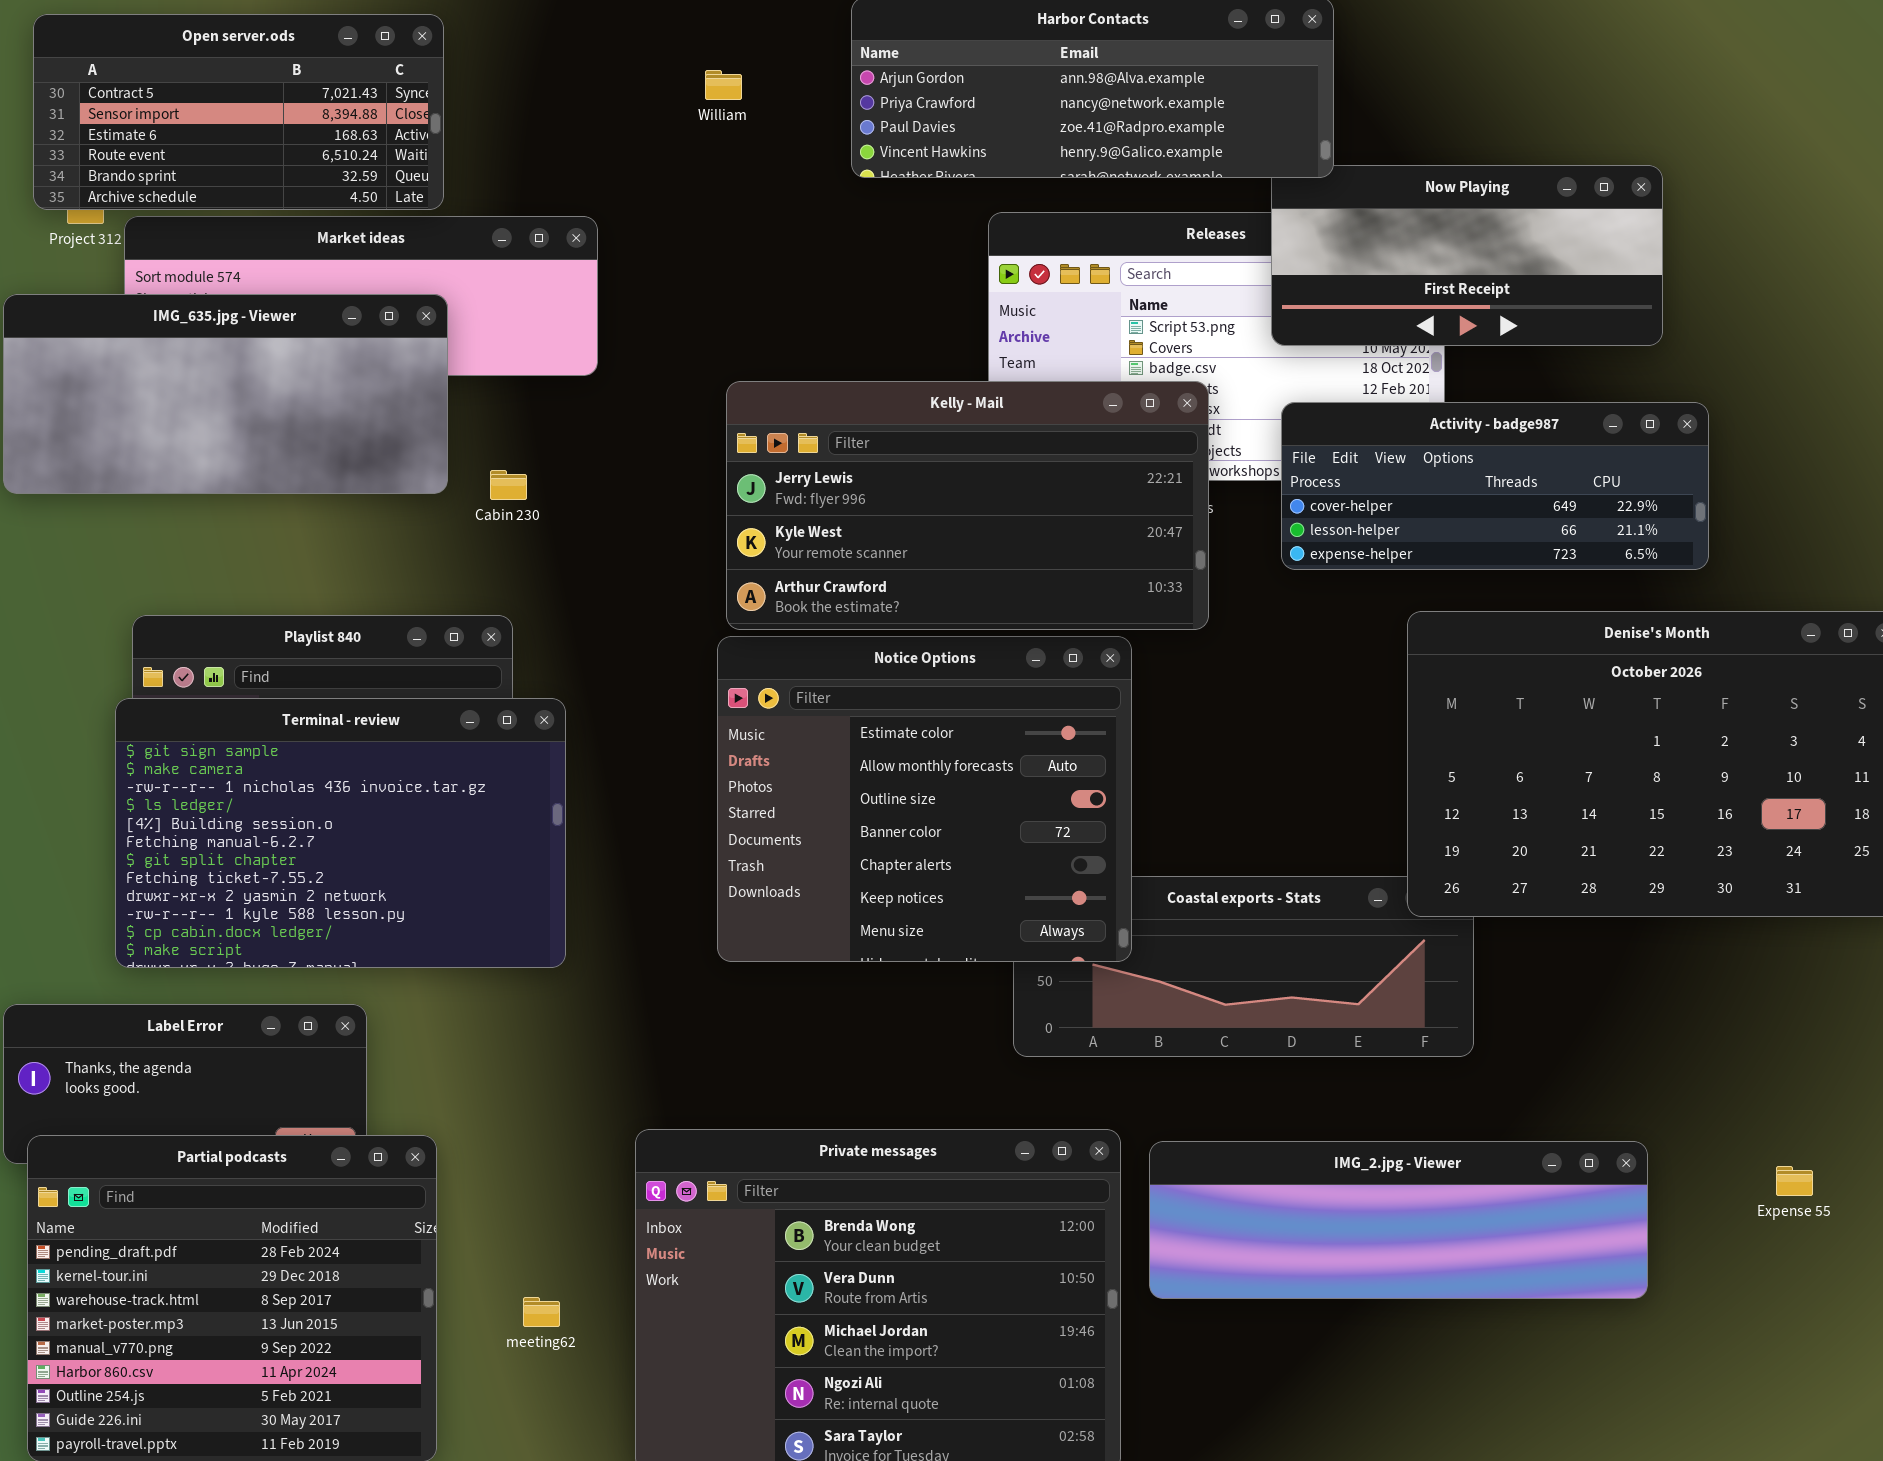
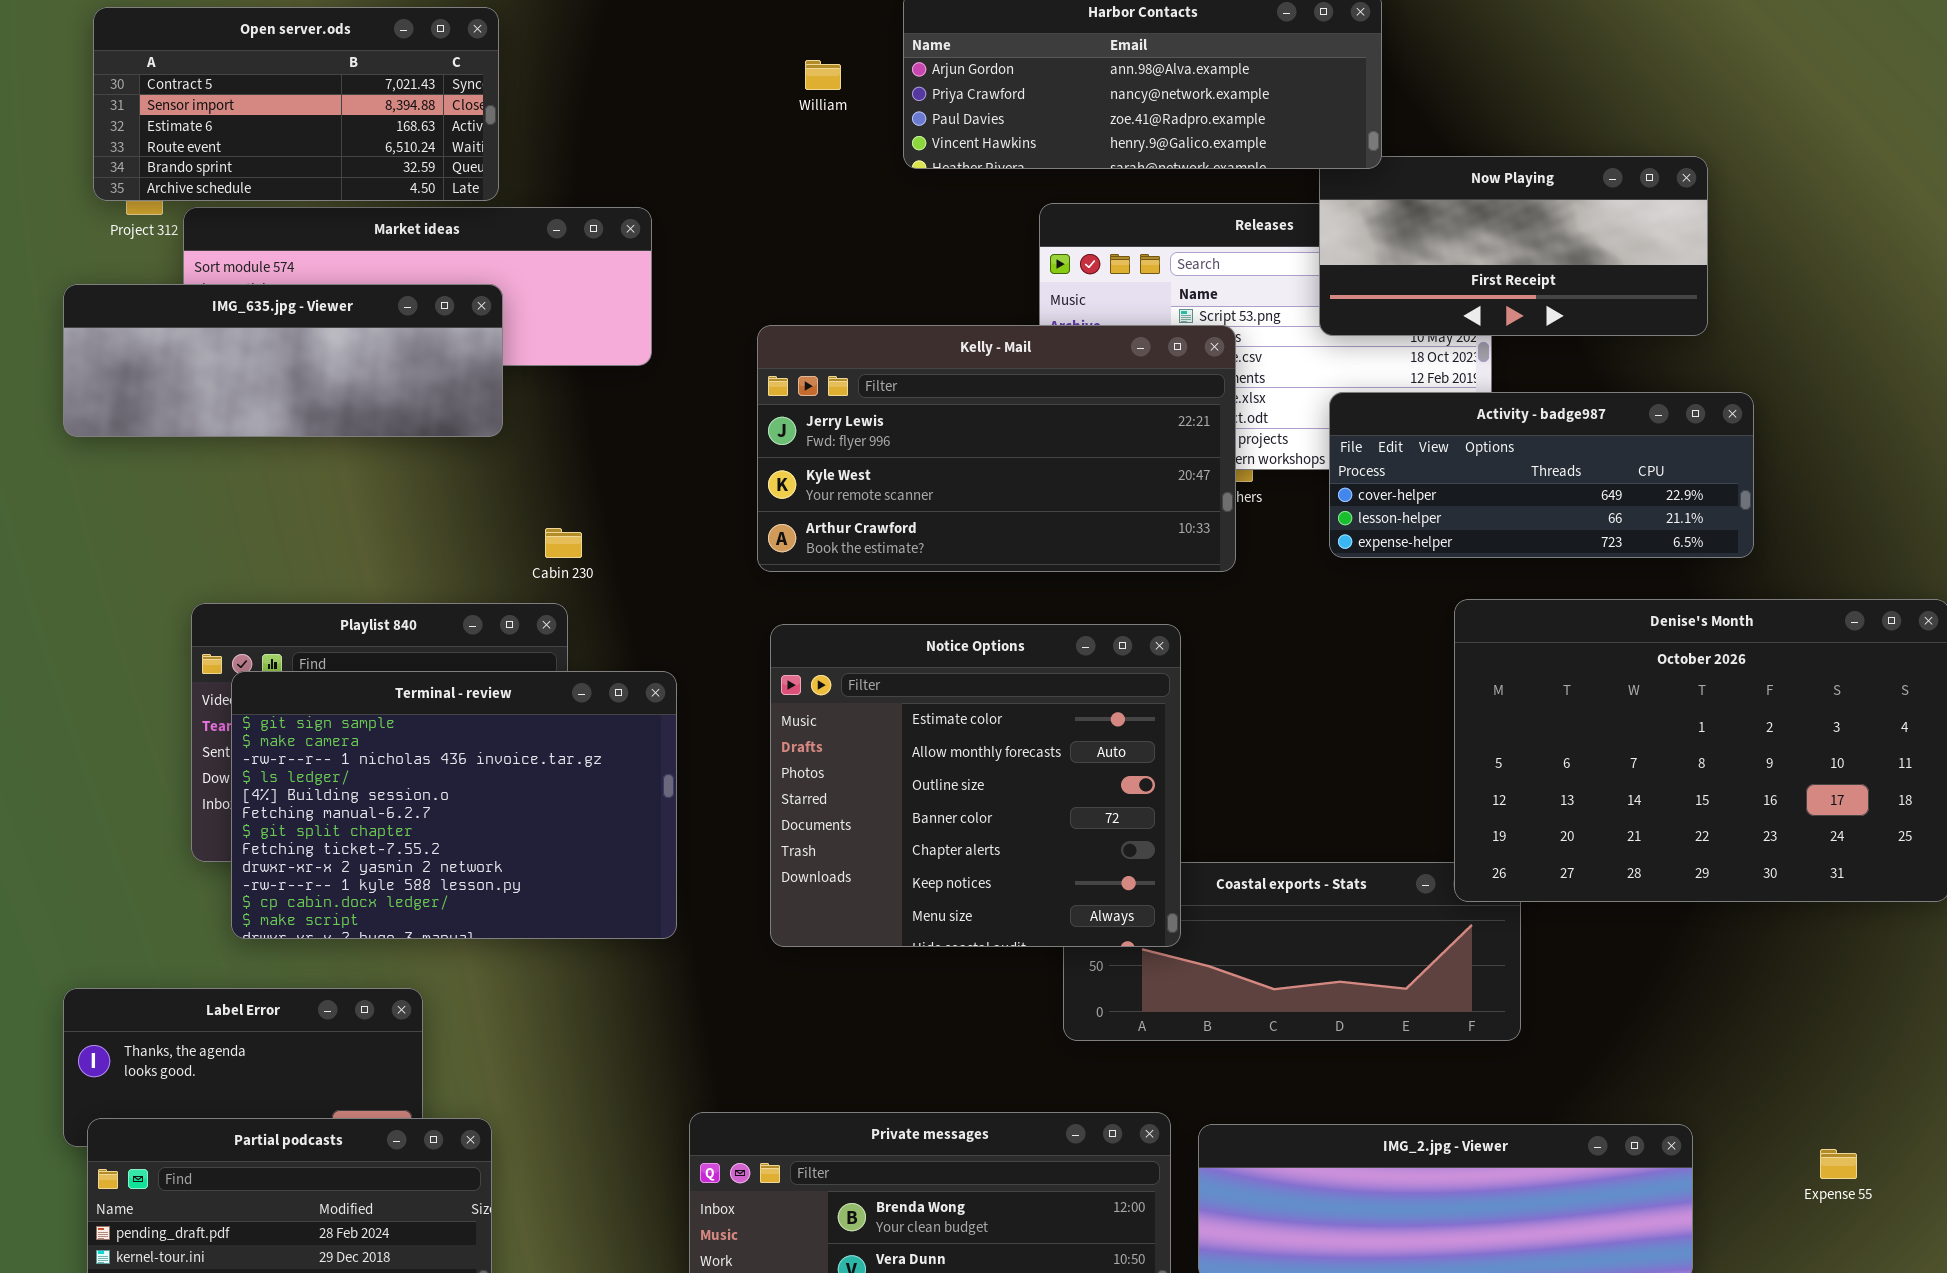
William: [705,70,742,100] -> [805,60,841,90], moved
IMG_635.jpg - Viewer: [3,294,448,494] -> [63,284,503,437], resized
Kelly - Mail: [726,381,1209,630] -> [757,325,1236,572], moved
Cabin 230: [490,470,527,500] -> [545,528,582,558], moved
Terminal - review: [115,698,566,968] -> [231,671,677,939], moved

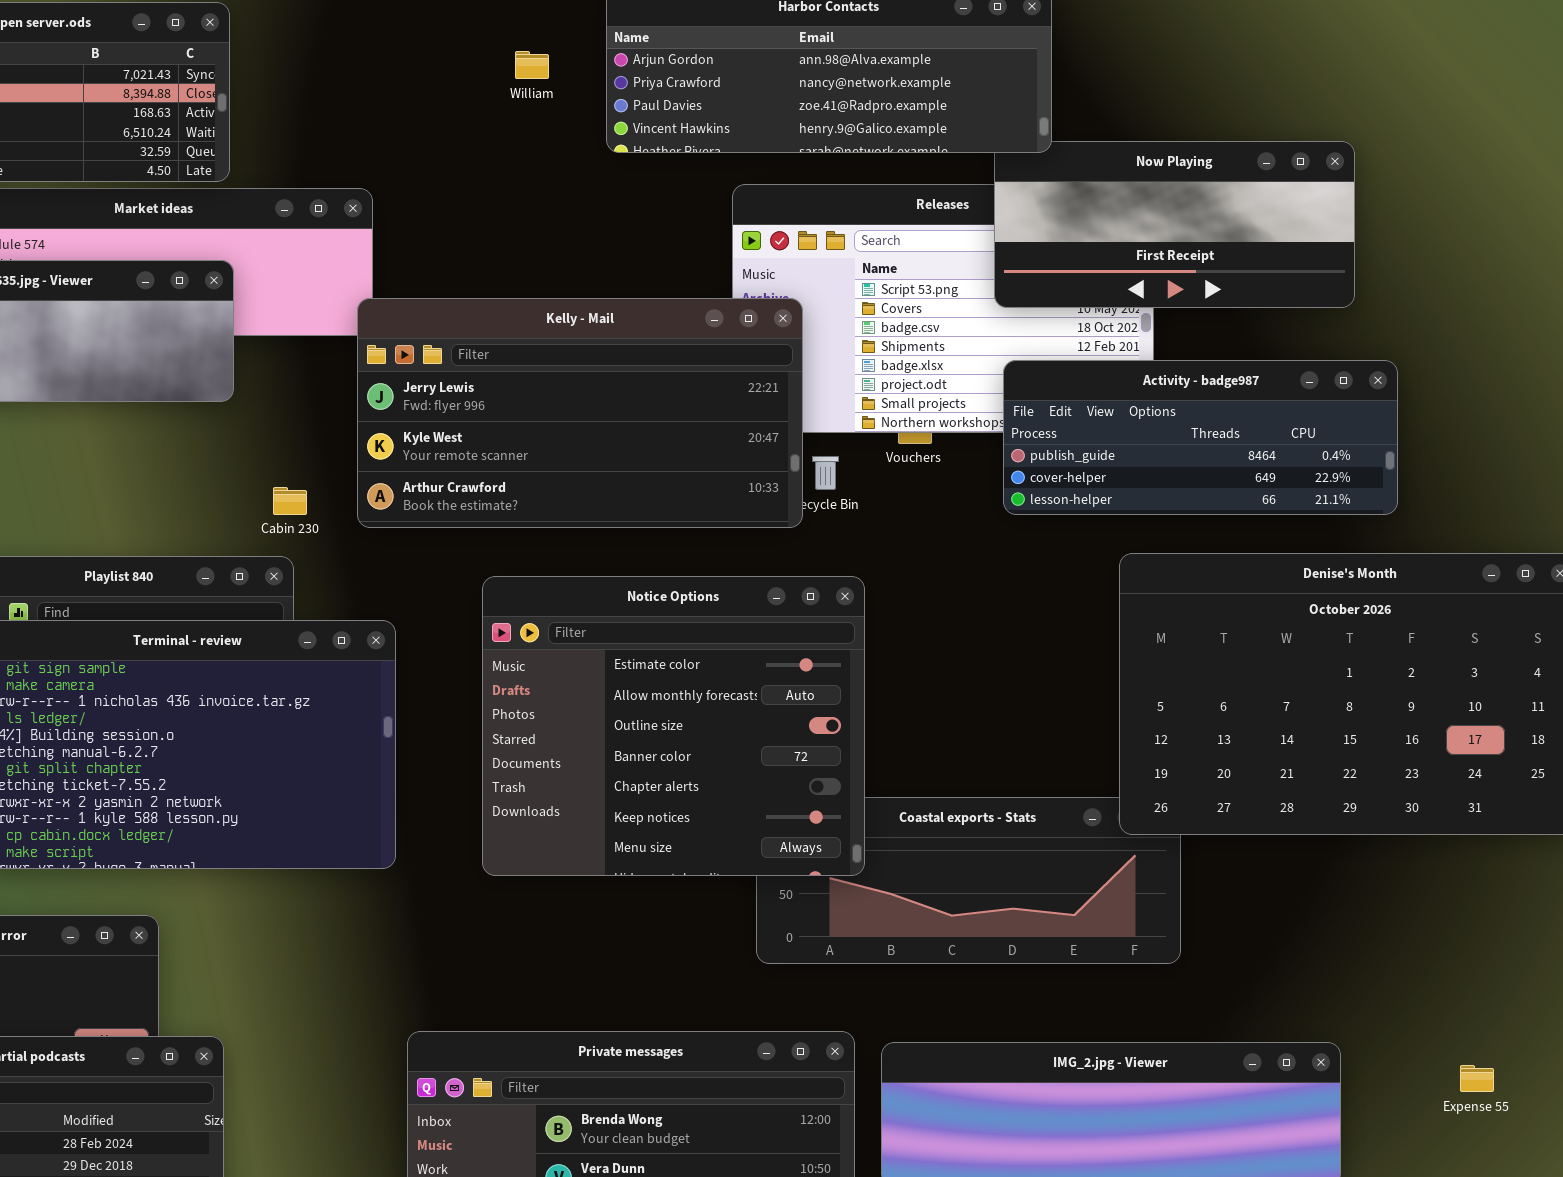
Kelly - Mail: [757,325,1236,572] -> [357,298,803,528], moved
Activity - badge987: [1329,392,1754,558] -> [1003,360,1398,515], scrolled up 1 row

